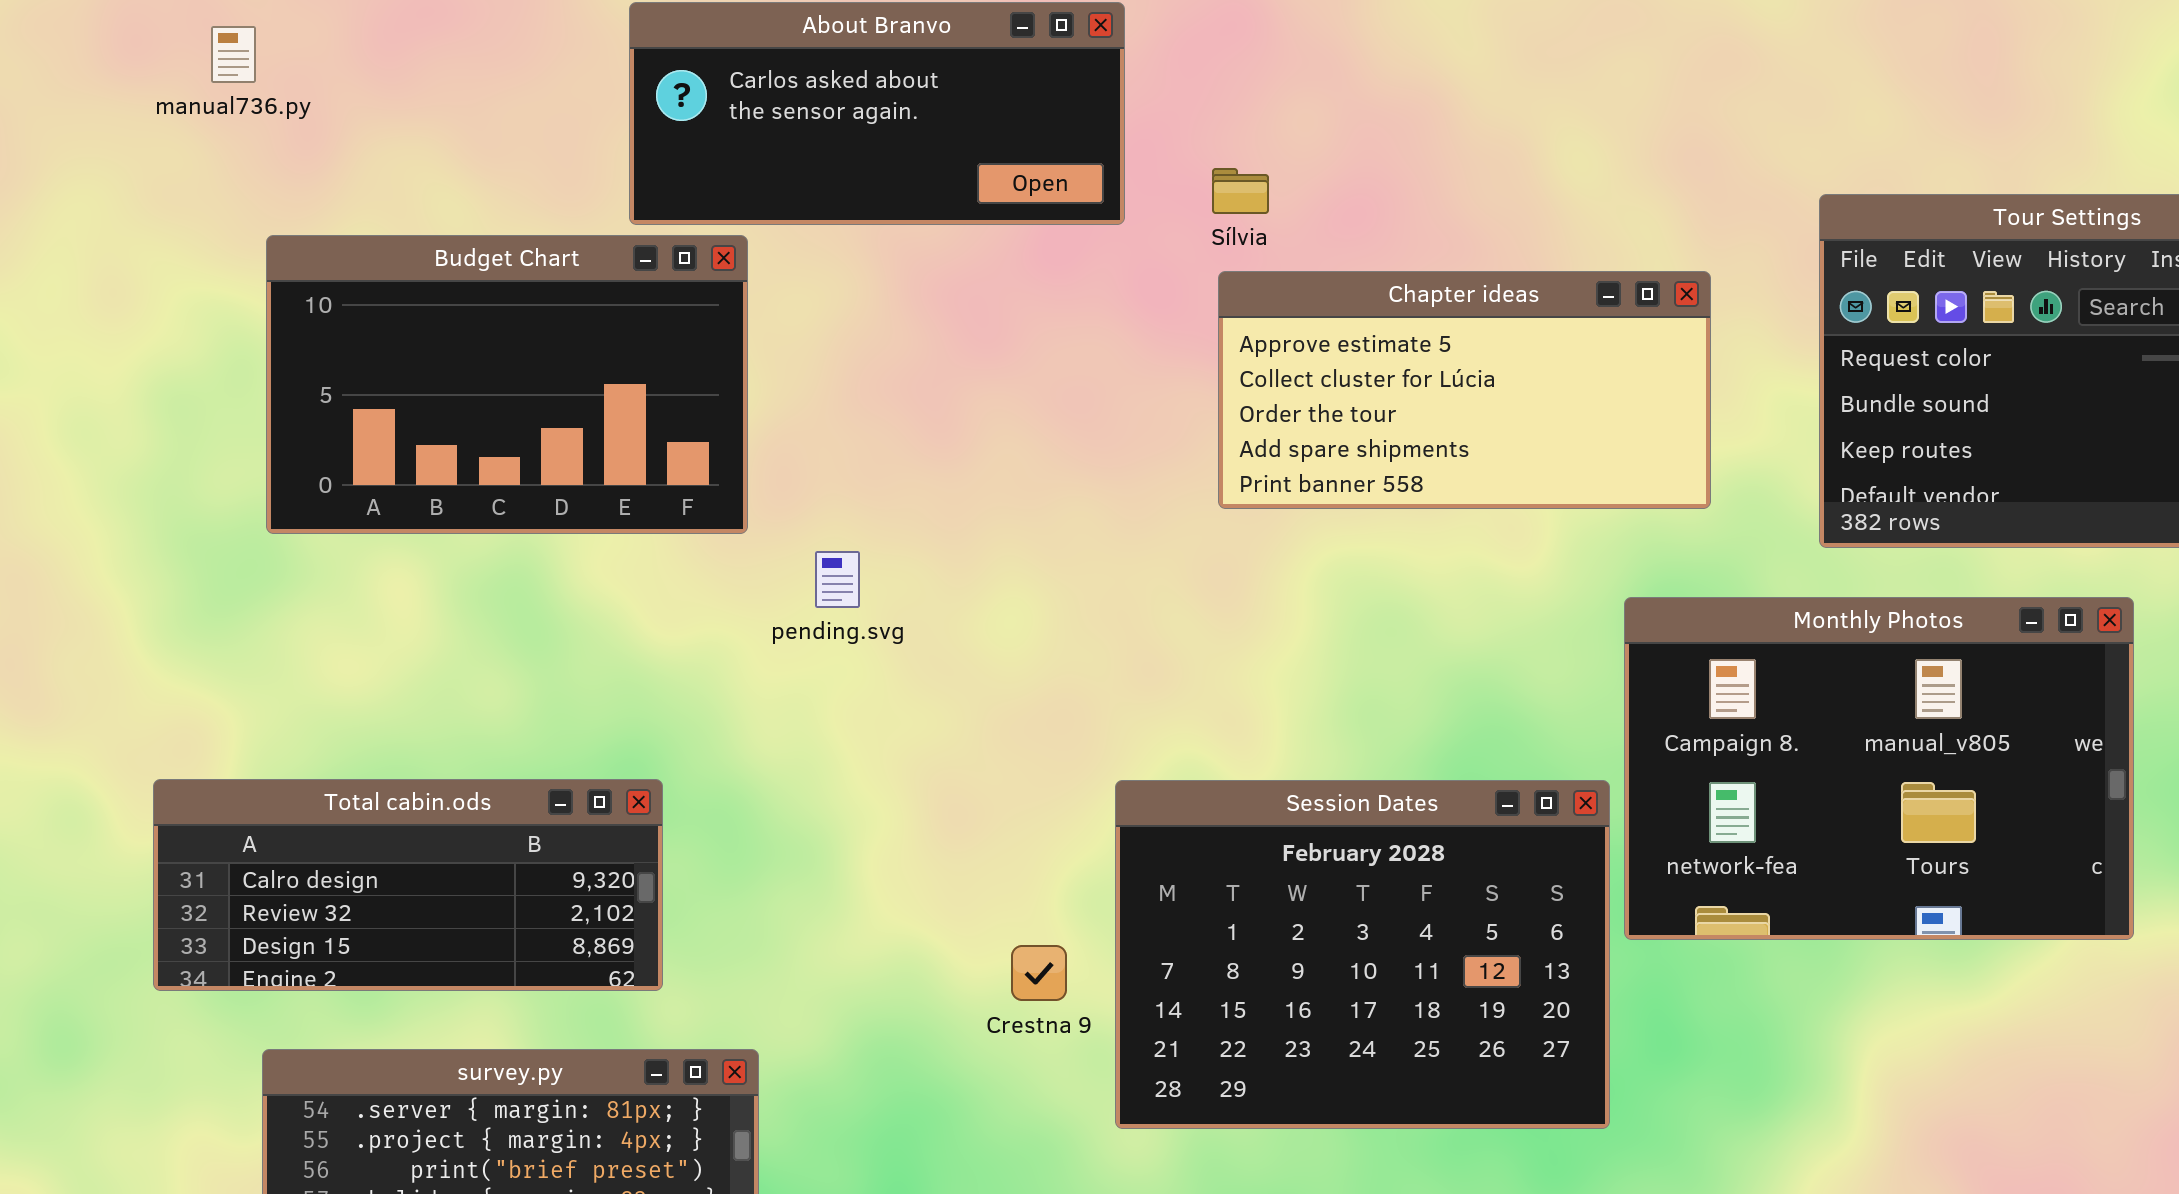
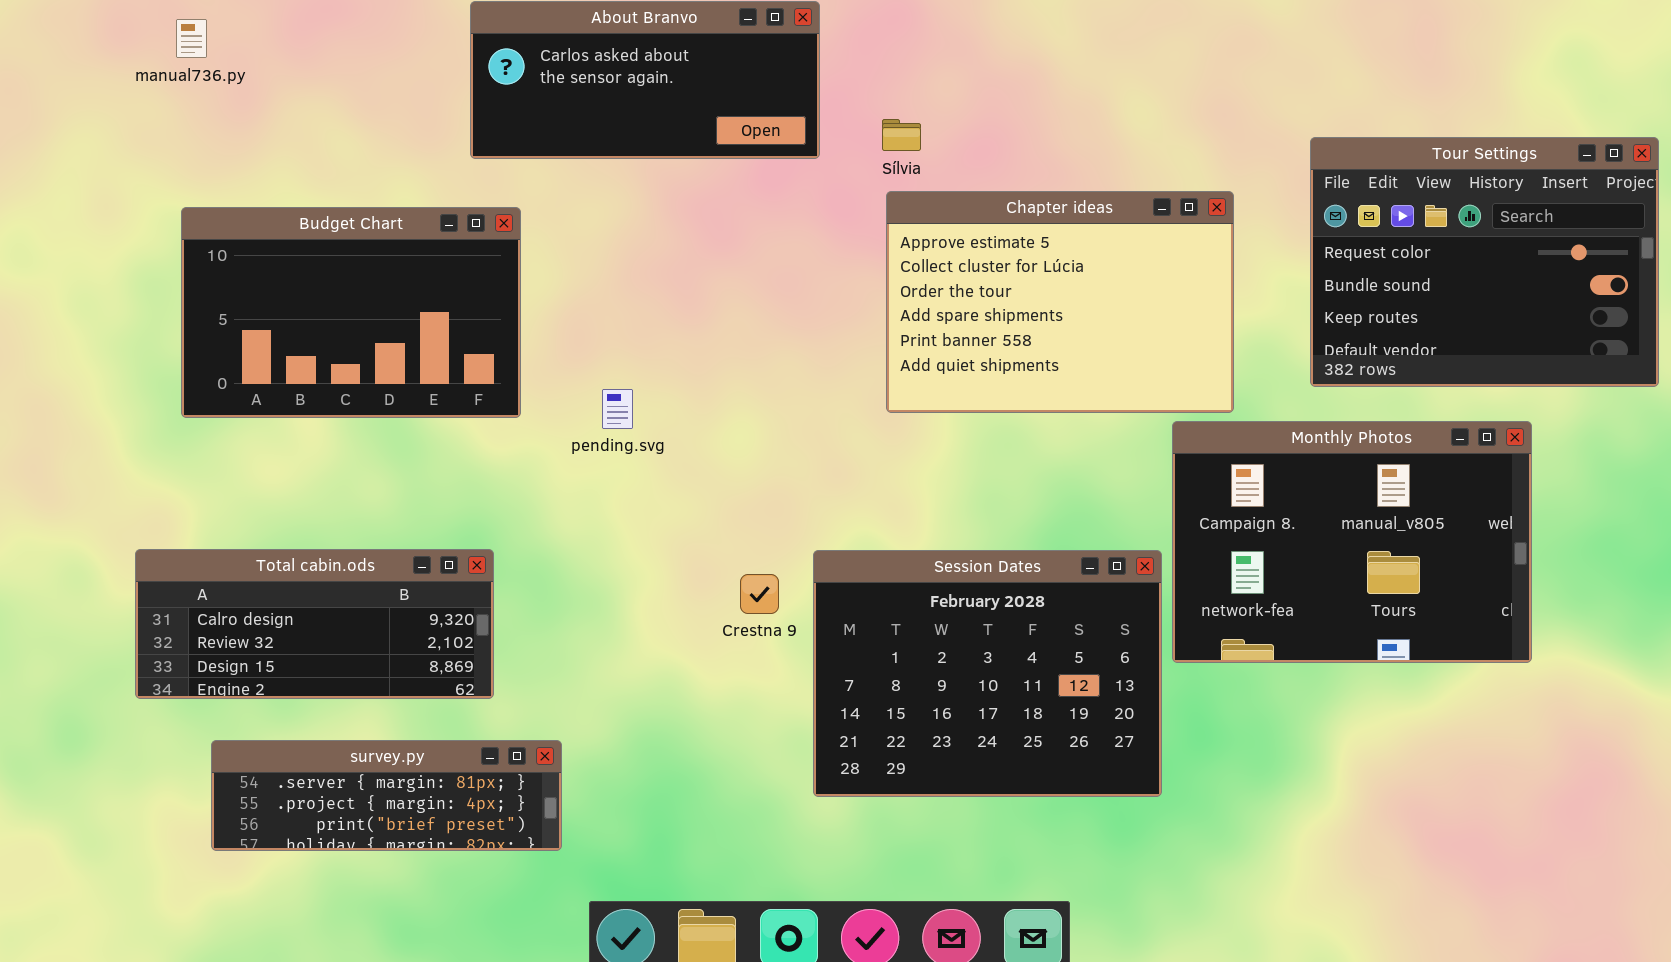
Budget Chart: [266,235,748,534] -> [181,207,521,418], moved
Chapter ideas: [1218,271,1711,509] -> [886,191,1234,413], resized
Crestna 9: [1011,945,1067,1001] -> [740,574,779,614], moved

